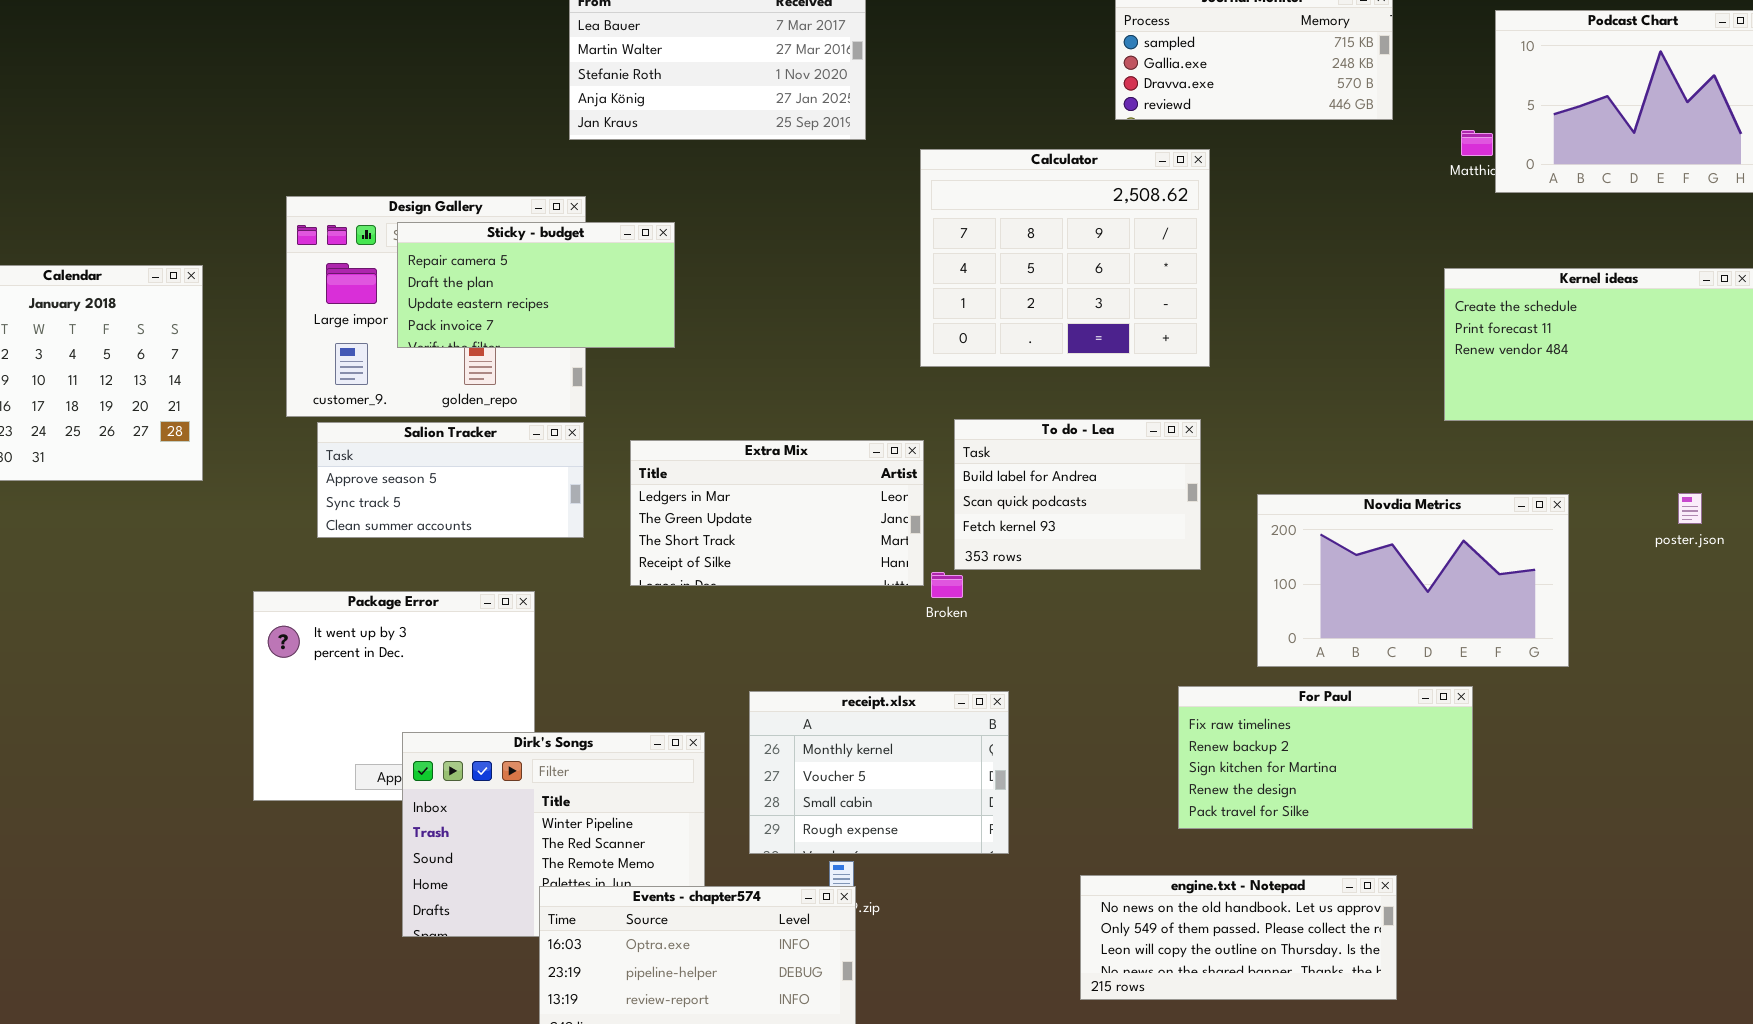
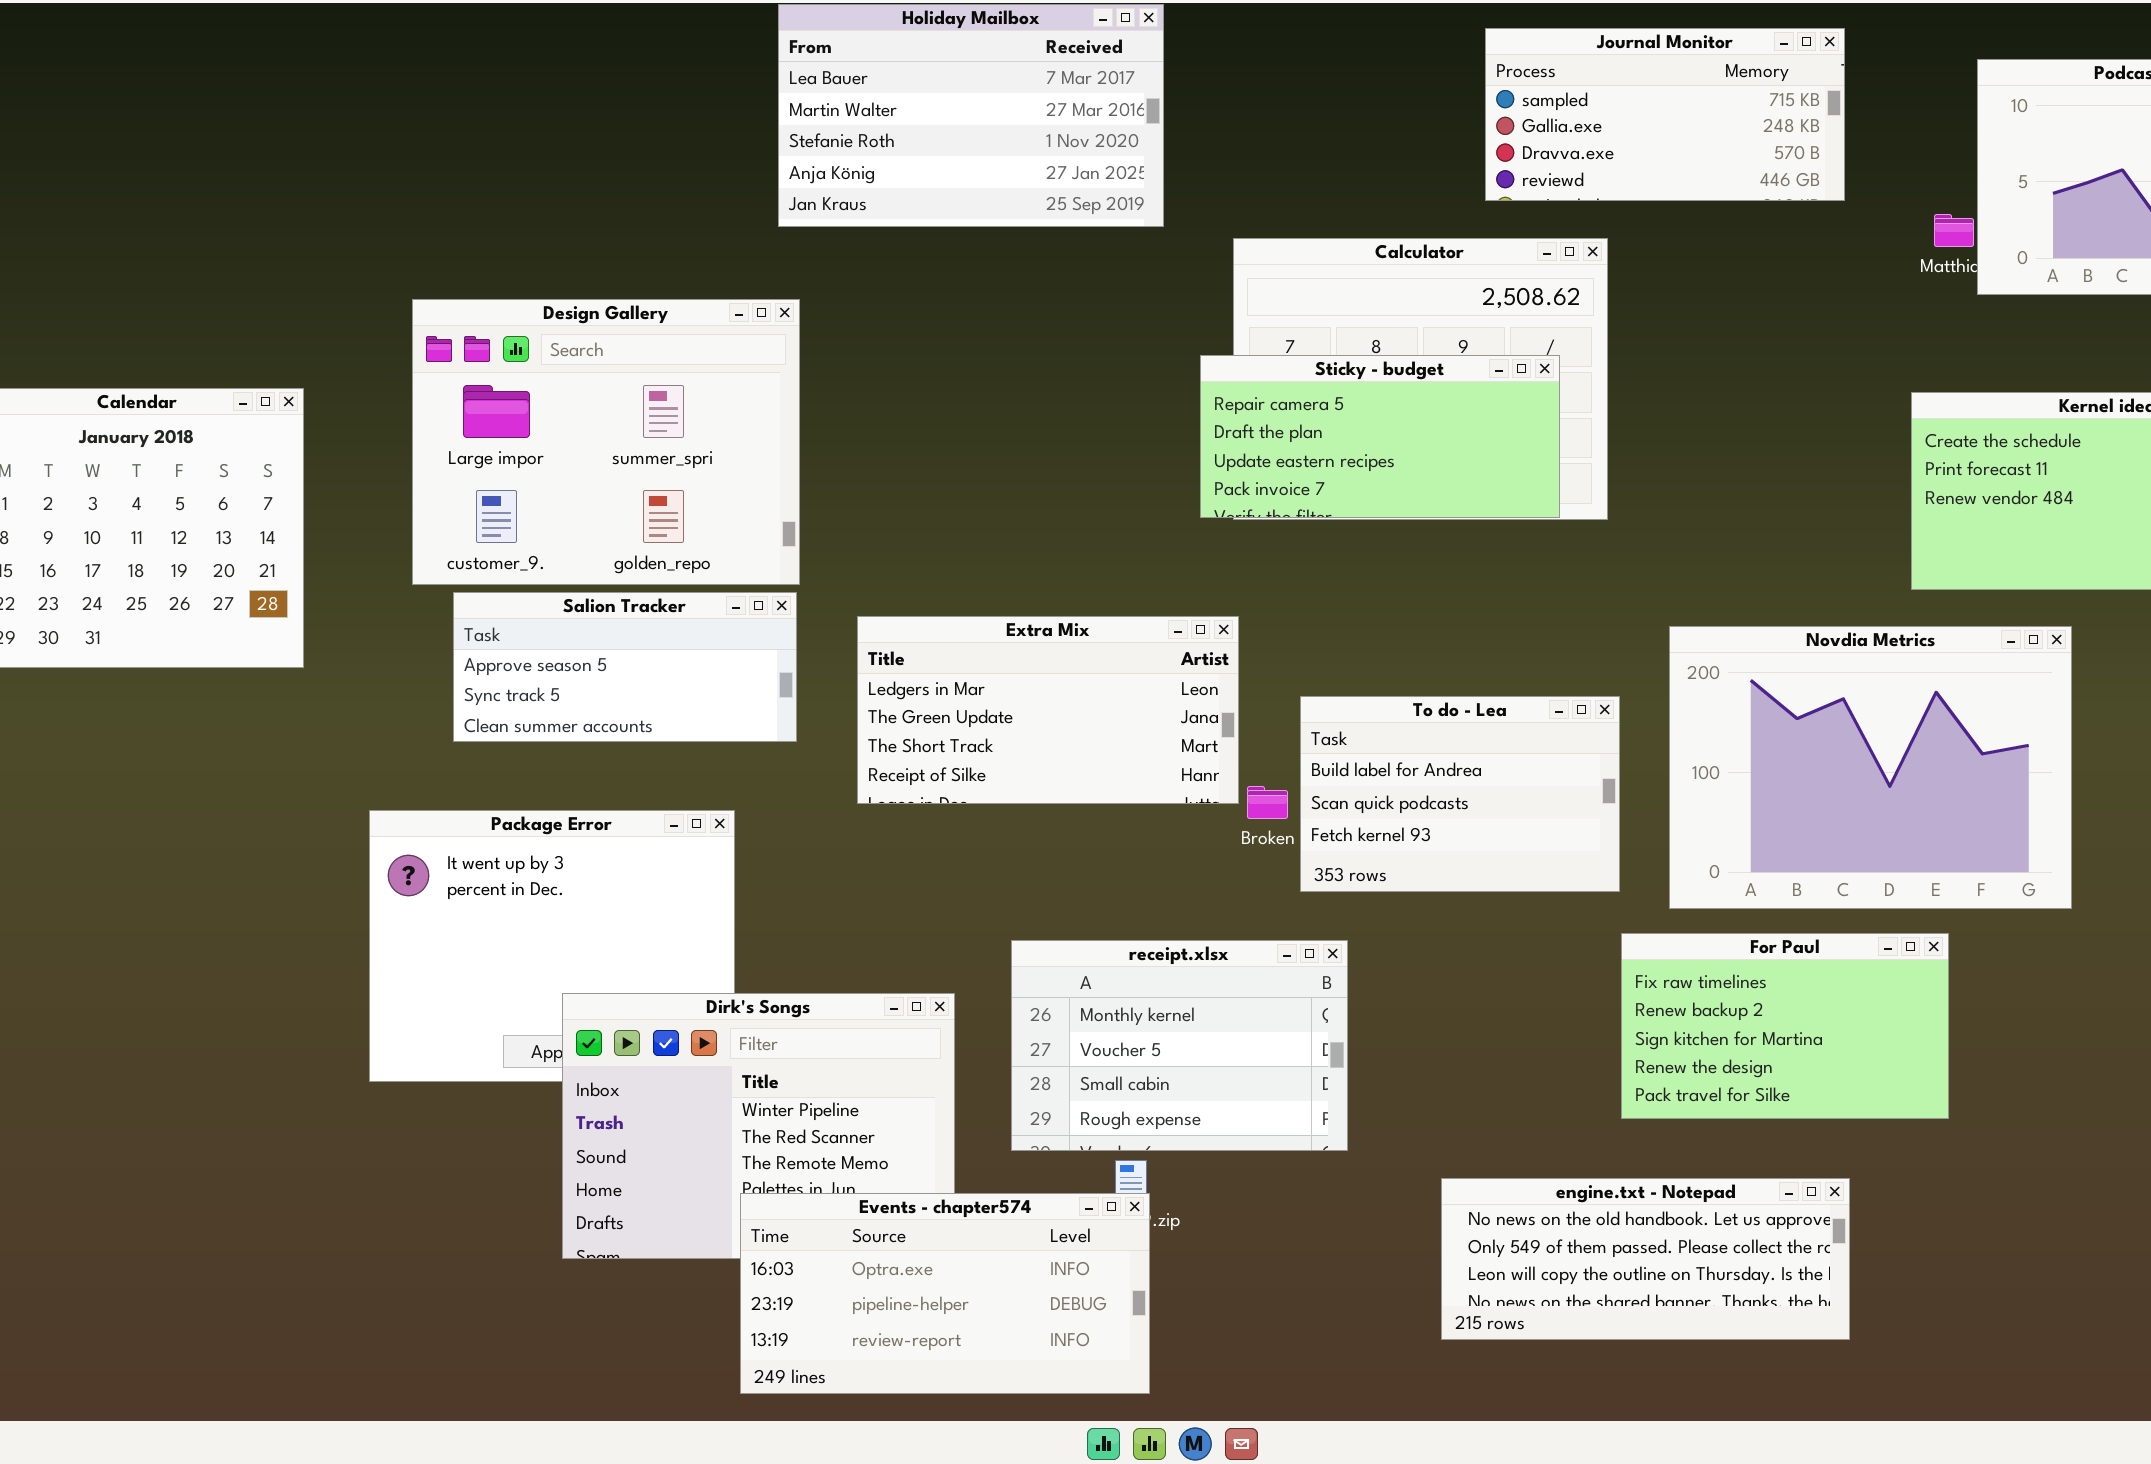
Sticky - budget: [397,222,675,348] -> [1200,355,1560,518], moved
To do - Lea: [954,419,1201,570] -> [1300,696,1620,892], moved
Novdia Metrics: [1257,494,1569,667] -> [1669,626,2072,909], resized
For Paul: [1178,686,1473,829] -> [1621,933,1949,1119], resized

